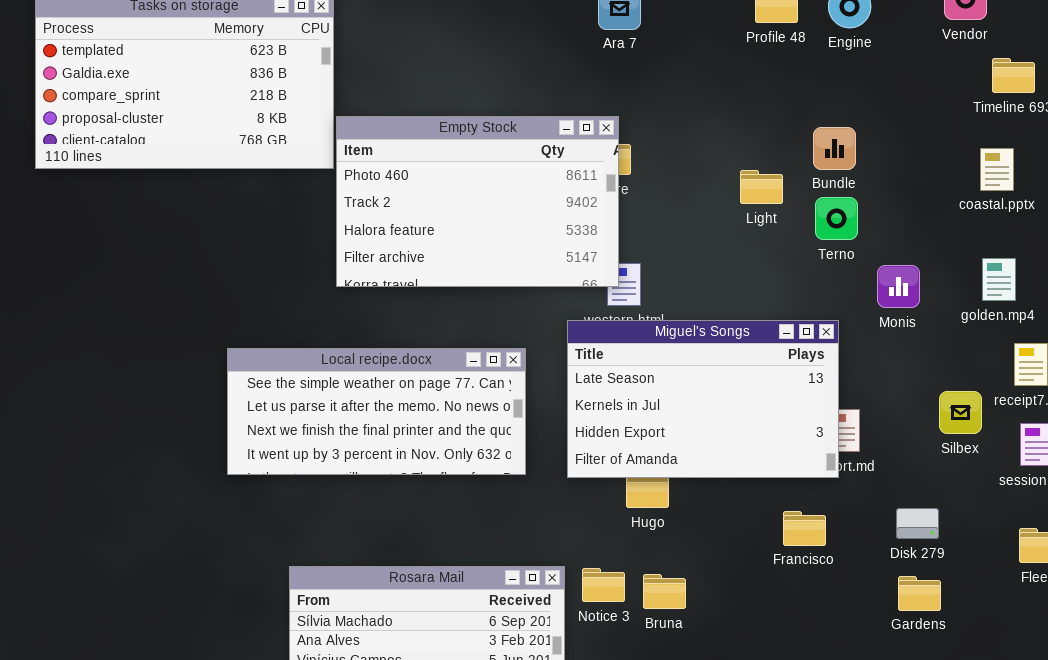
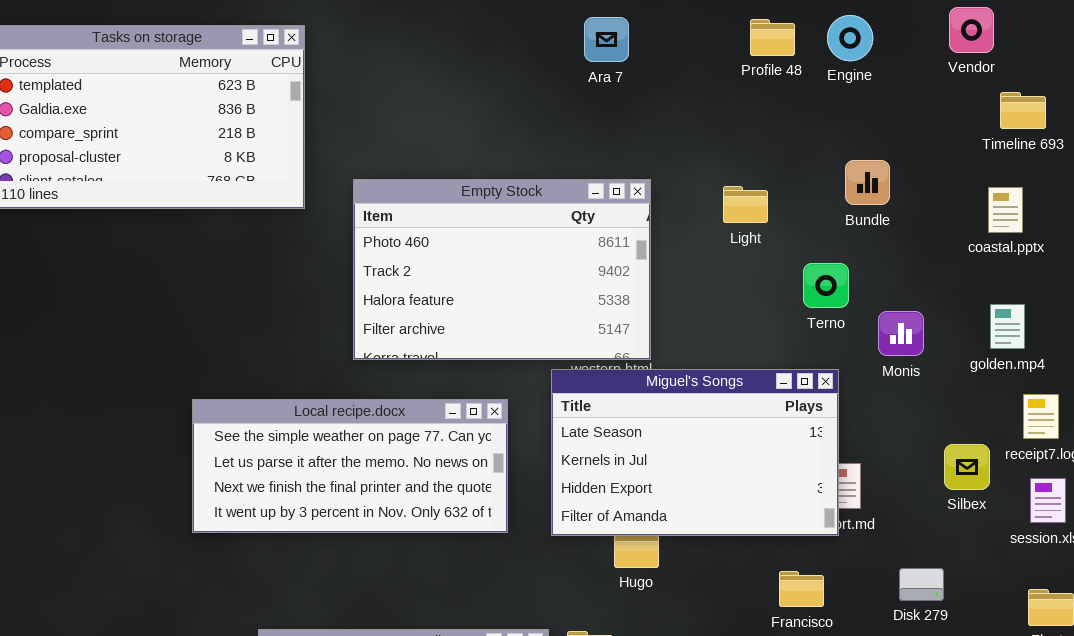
Empty Stock: [336,116,619,287] -> [353,179,651,360], moved
Bundle: [813,127,856,170] -> [845,160,890,205], moved
Light: [740,170,783,204] -> [723,186,768,223], moved
Terno: [815,197,858,240] -> [803,263,849,308], moved

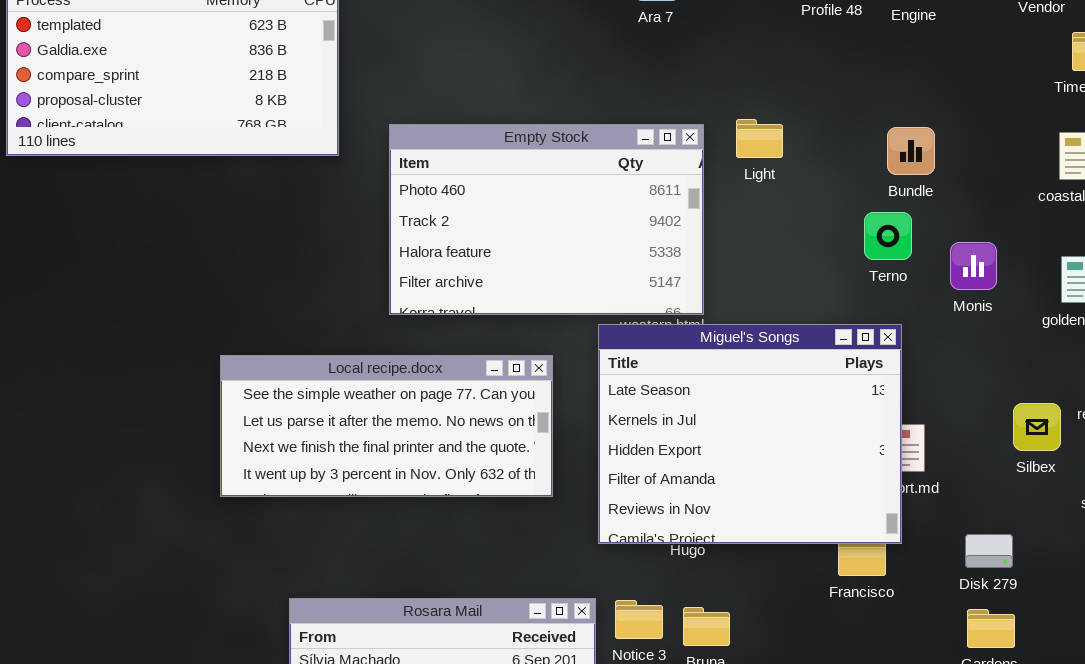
Bundle: [845,160,890,205] -> [887,127,935,175], moved
Light: [723,186,768,223] -> [736,119,783,158], moved
Monis: [878,311,924,356] -> [950,242,997,290], moved
Miguel's Songs: [551,369,839,536] -> [598,324,902,544], resized

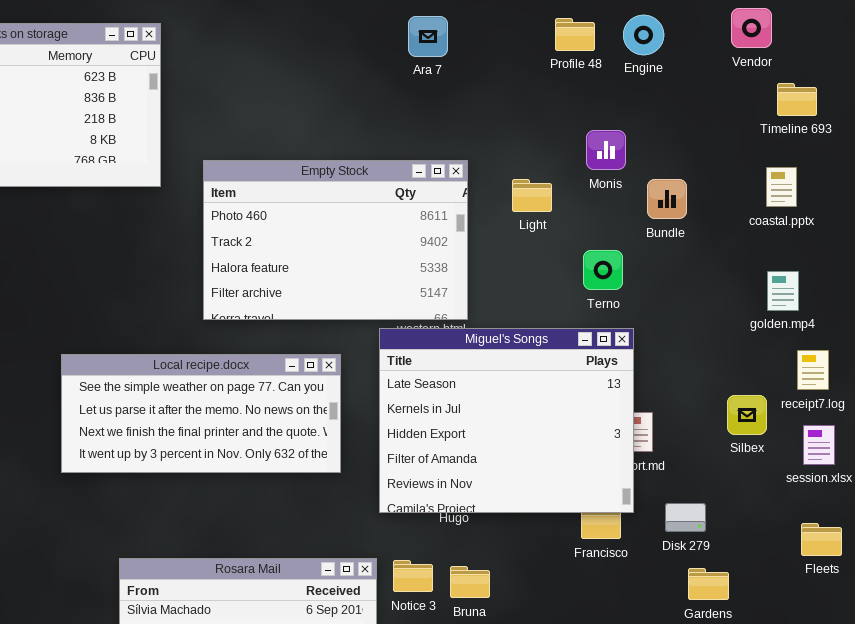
Light: [736,119,783,158] -> [512,179,552,212], moved
Bundle: [887,127,935,175] -> [647,179,687,219], moved
Terno: [864,212,912,260] -> [583,250,623,290], moved
Monis: [950,242,997,290] -> [586,130,626,170], moved
Disk 279: [965,534,1013,568] -> [665,503,706,532], moved

